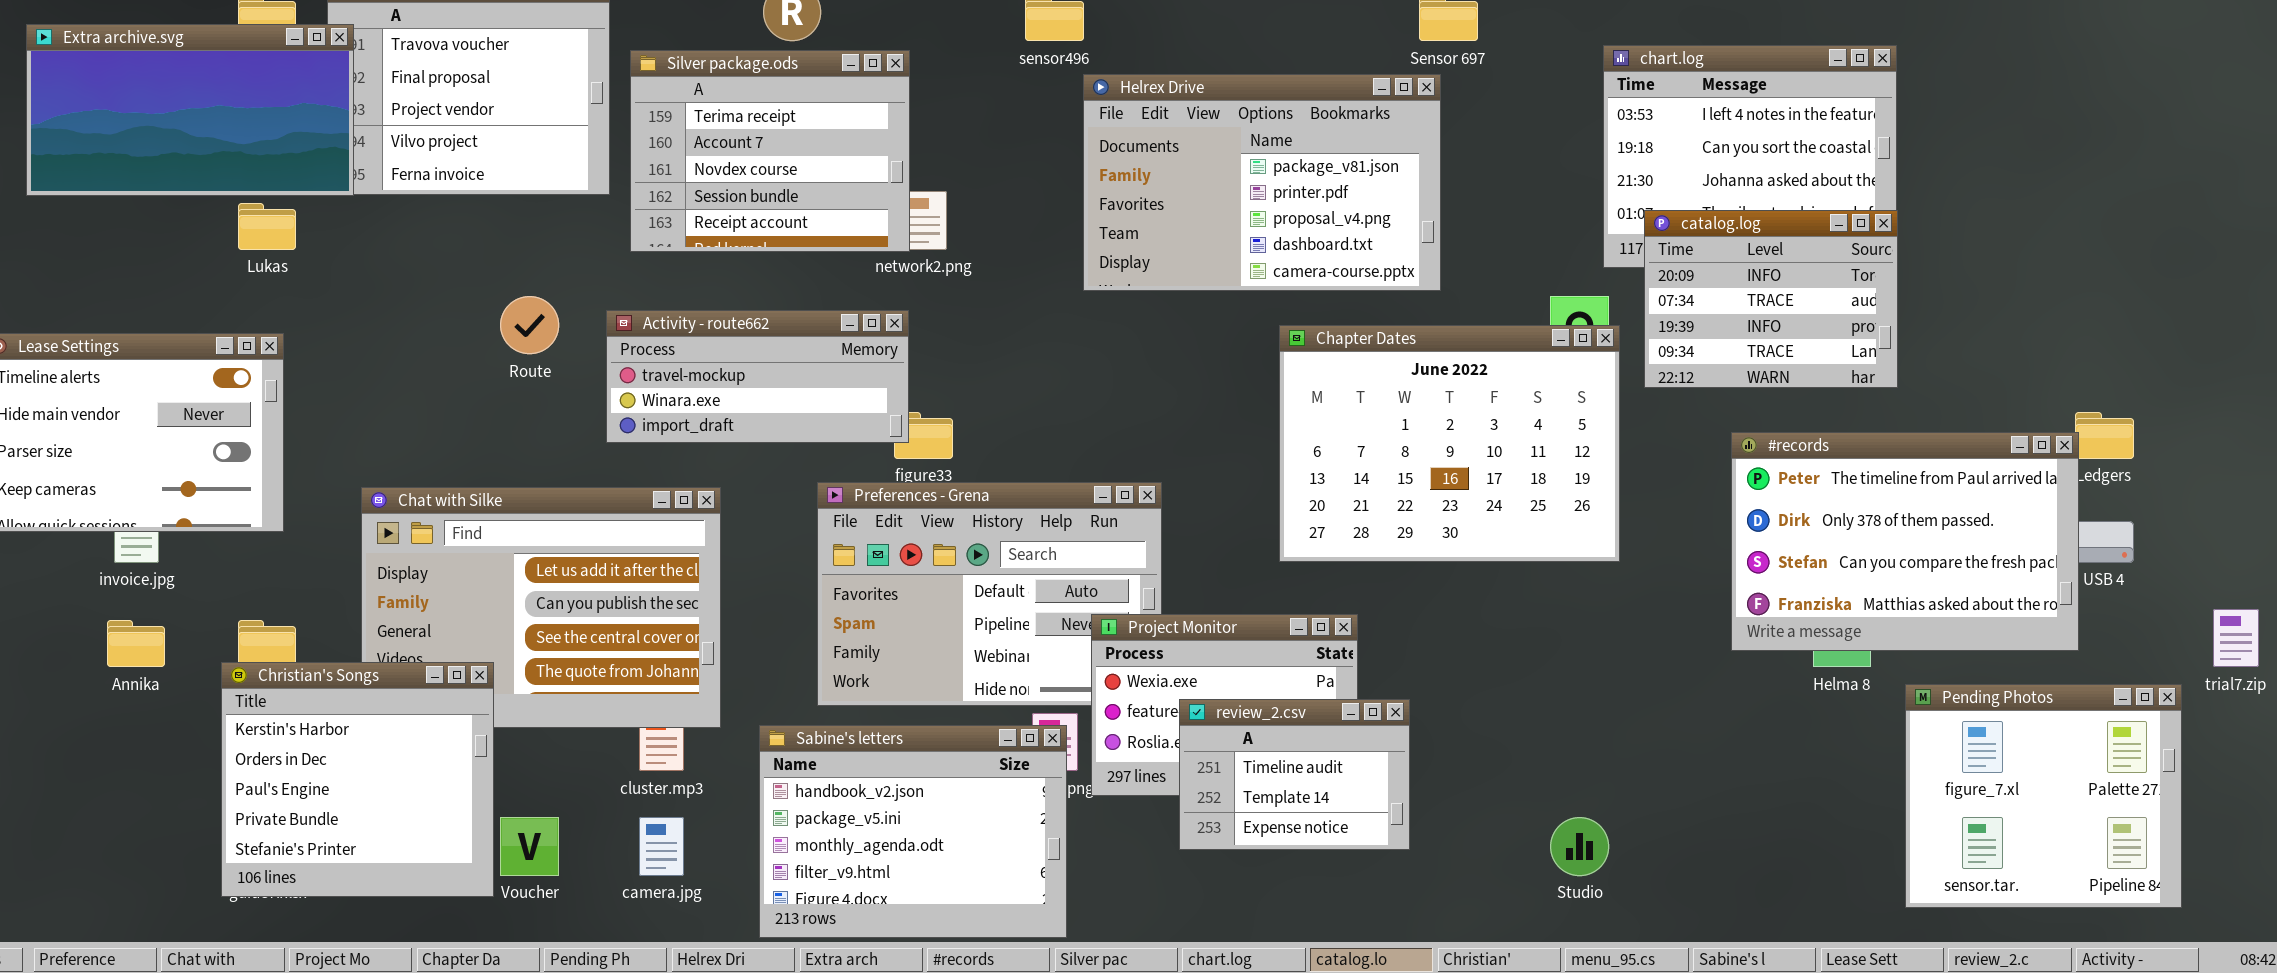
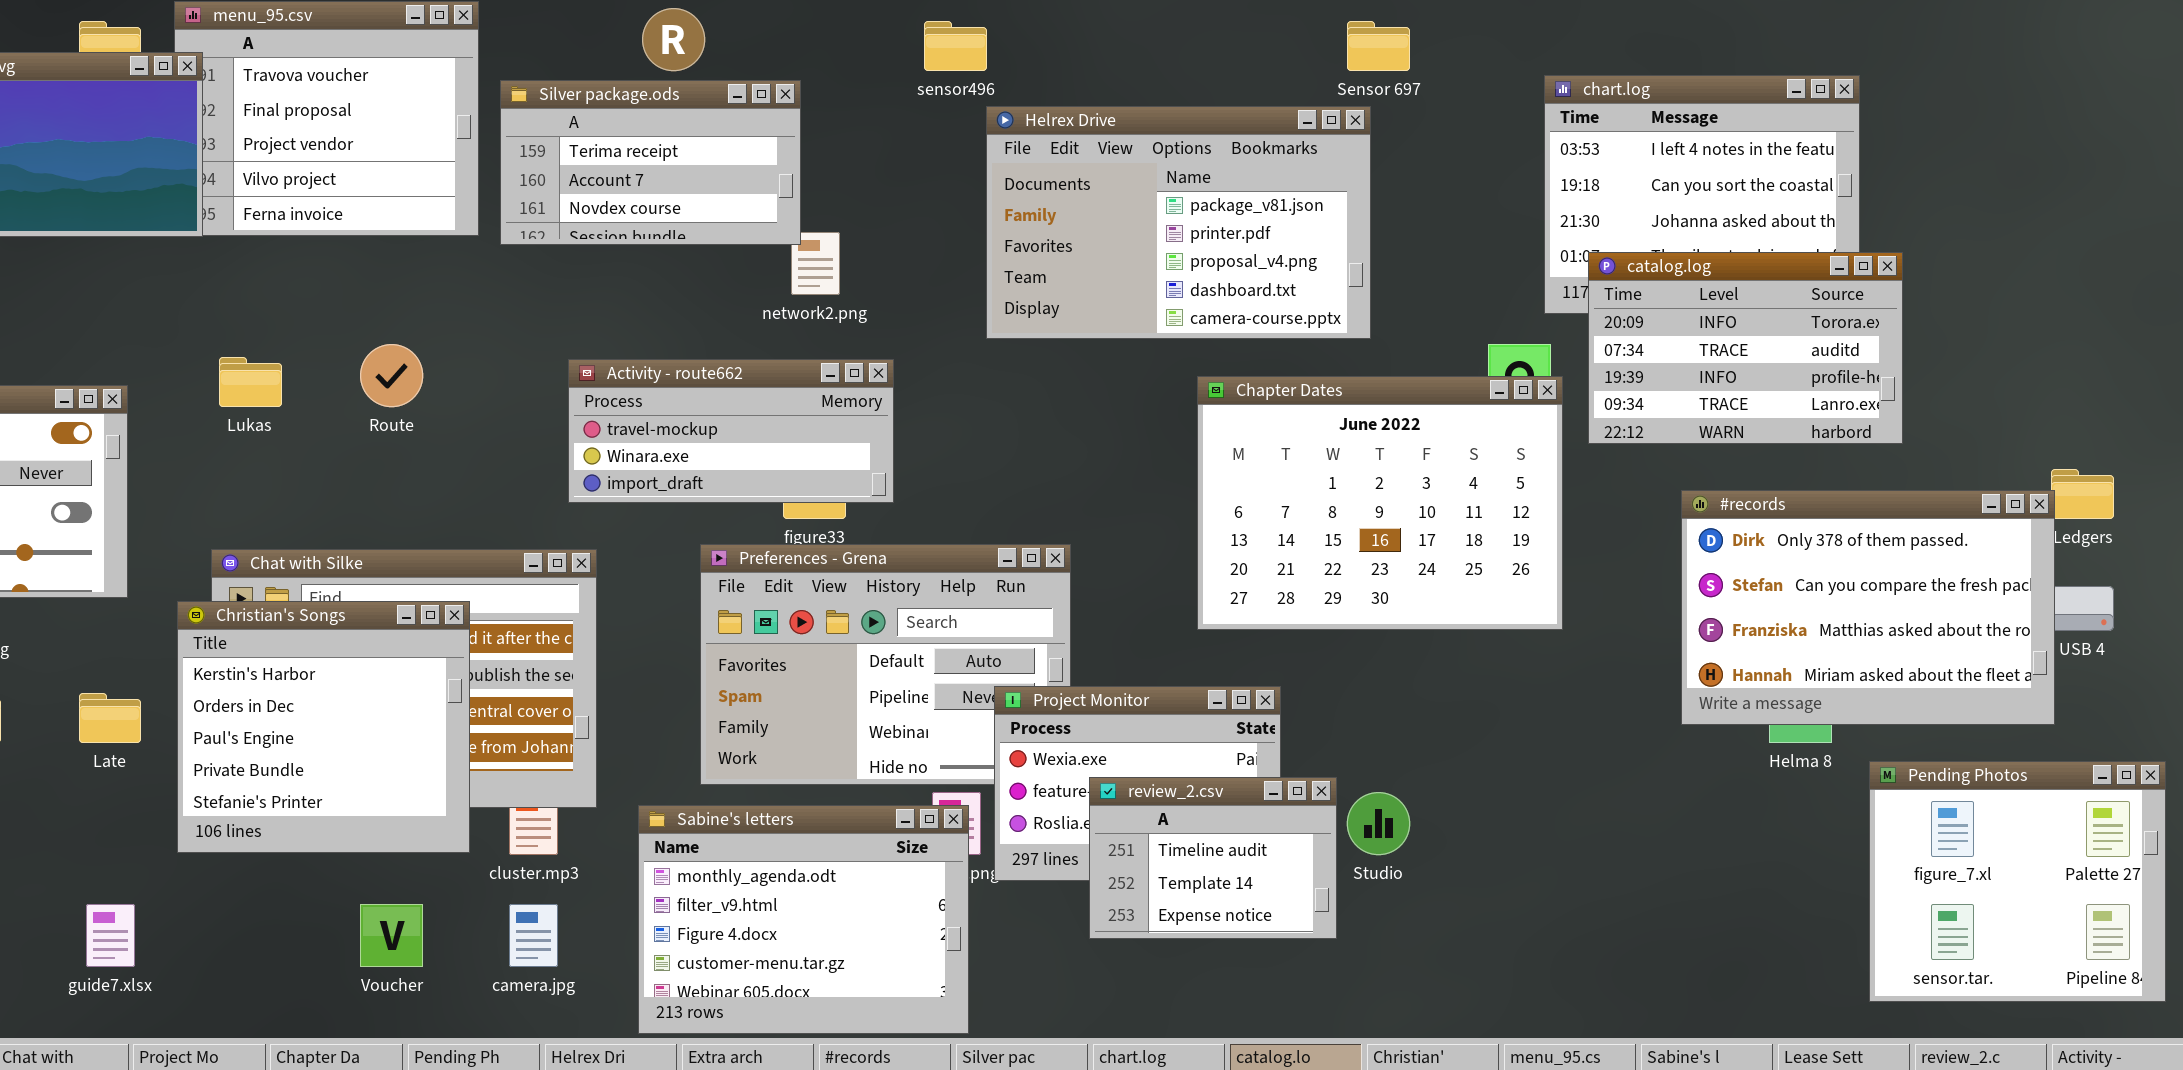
Silver package.ods: [630,50,910,252] -> [500,80,801,245], resized
Lukas: [238,203,296,250] -> [219,357,282,407], moved
catalog.log: [1644,210,1898,388] -> [1588,252,1903,444], resized
Activity - route662: [606,310,909,443] -> [568,359,894,503], moved
#records: [1731,432,2079,651] -> [1681,490,2055,725], scrolled down 1 row
Christian's Songs: [221,662,494,897] -> [177,601,470,853], moved
Sabine's letters: [759,725,1067,938] -> [638,805,969,1034], scrolled down 2 rows
Studio: [1550,817,1609,876] -> [1347,792,1410,855], moved

